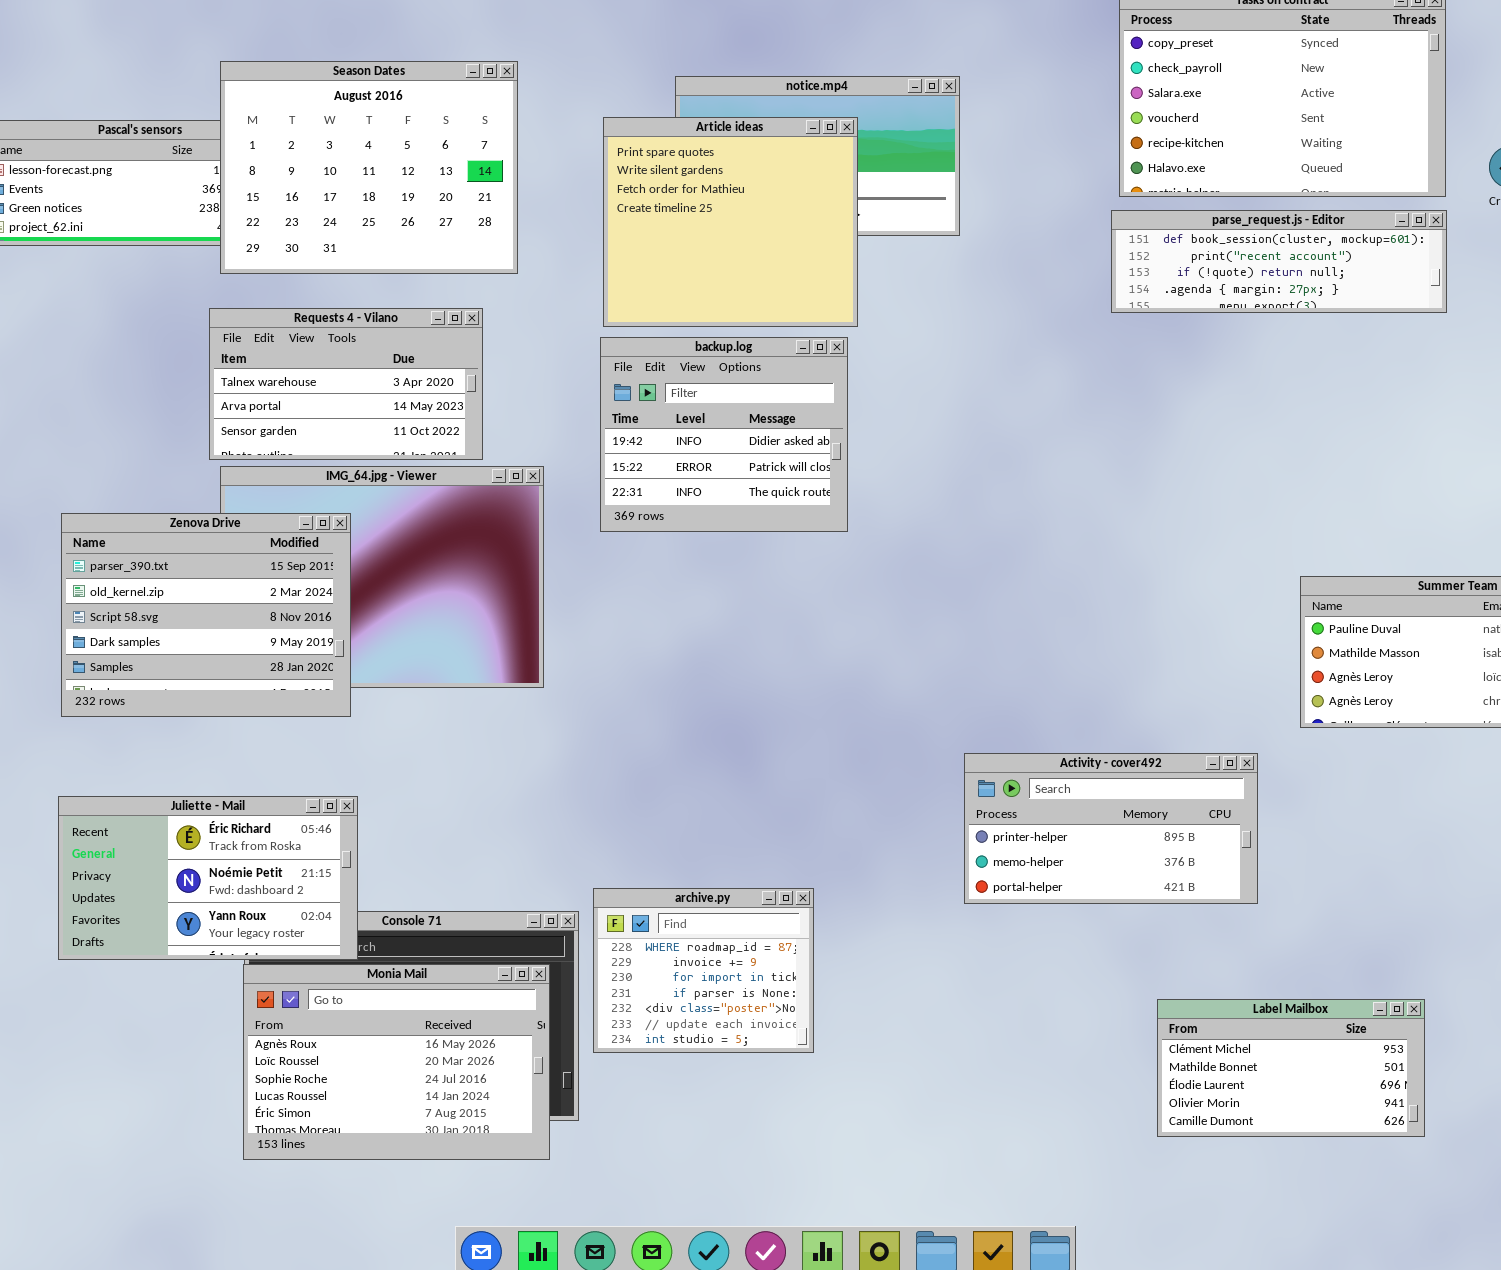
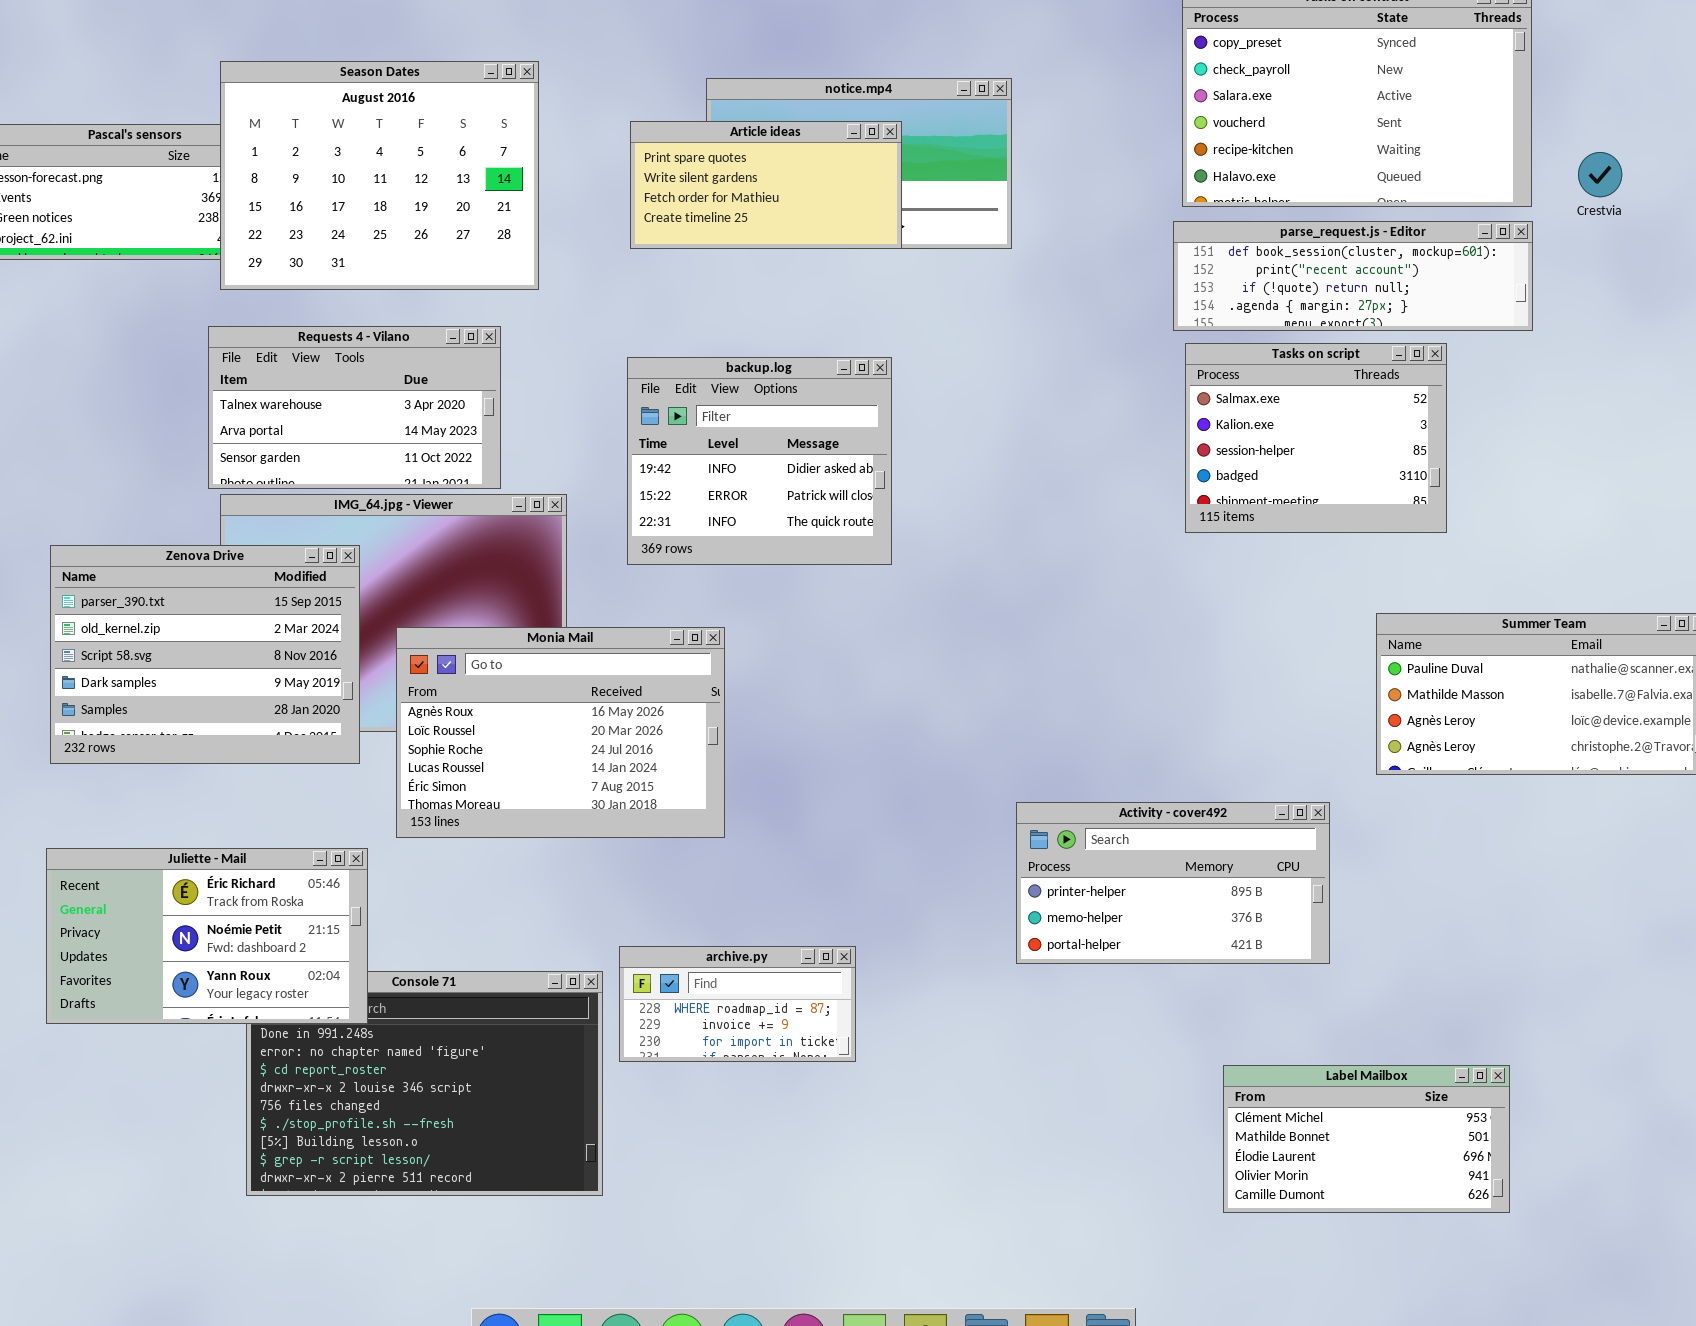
Article ideas: [603,117,858,327] -> [630,121,902,249], resized
Tasks on script: none -> [1185,343,1447,533], opened
archive.py: [593,888,814,1053] -> [619,946,856,1062], resized
Monia Mail: [243,964,550,1160] -> [396,627,725,838], moved

